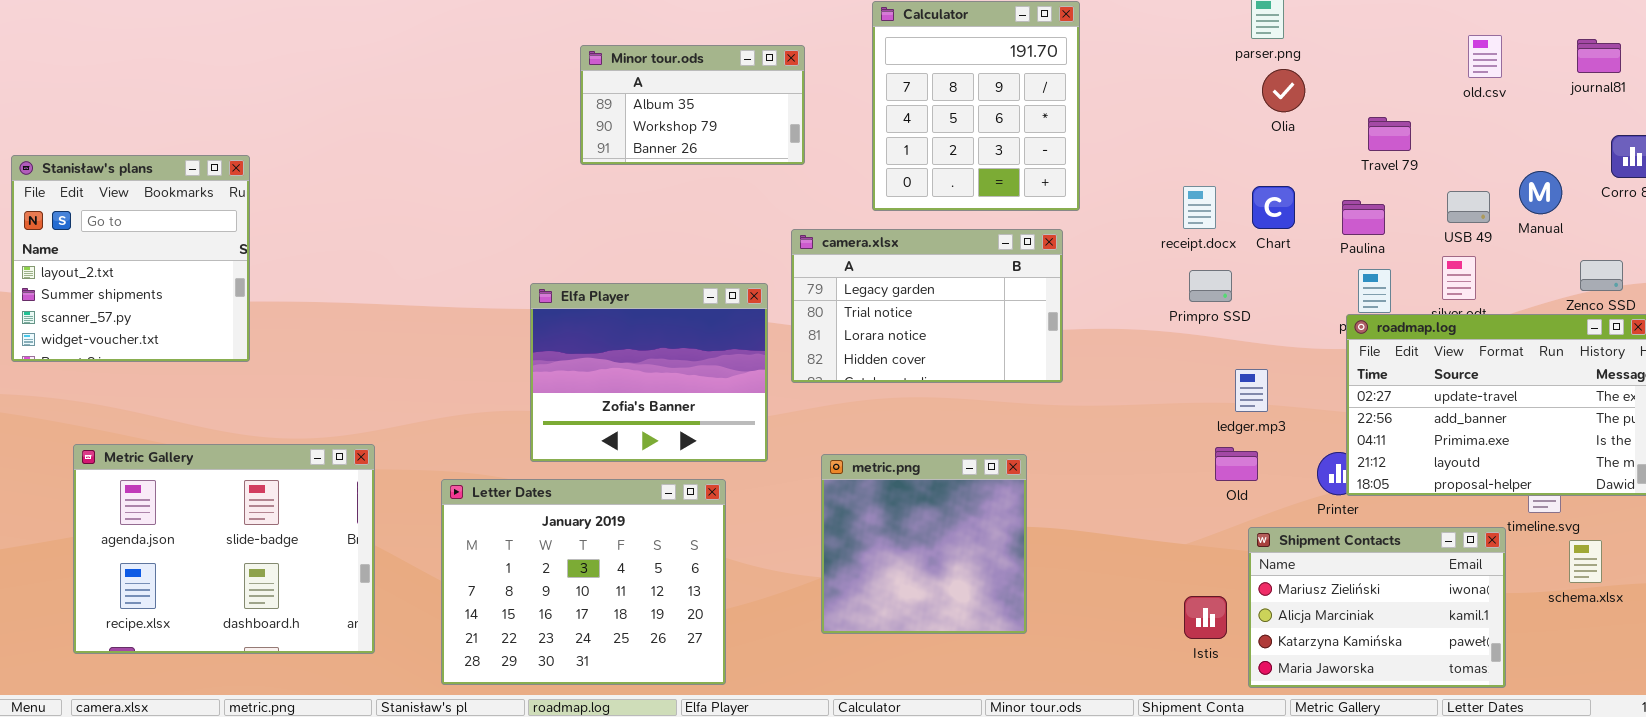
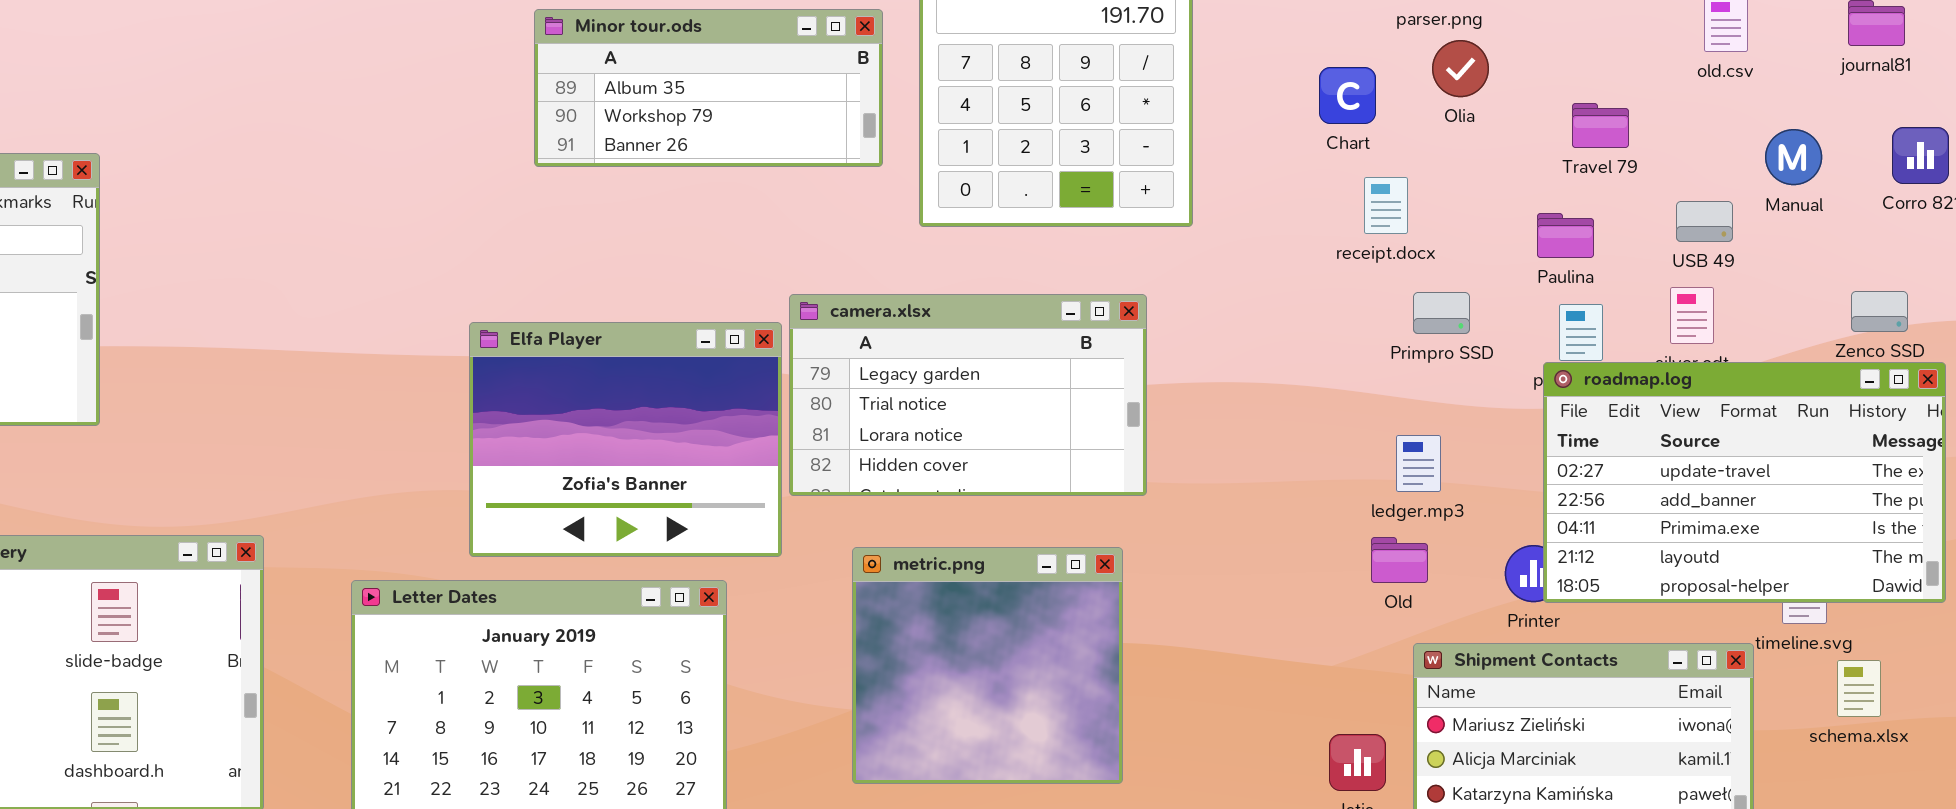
Minor tour.ods: [580,45,805,165] -> [534,9,883,167], resized
Manual: [1519,171,1562,214] -> [1765,129,1822,185], moved
receipt.docx: [1183,186,1216,229] -> [1364,177,1408,234], moved
Chart: [1252,186,1295,229] -> [1319,67,1376,124], moved
camera.xlsx: [791,229,1063,383] -> [789,294,1147,496], moved
Primpro SSD: [1189,270,1232,302] -> [1413,292,1470,334], moved

